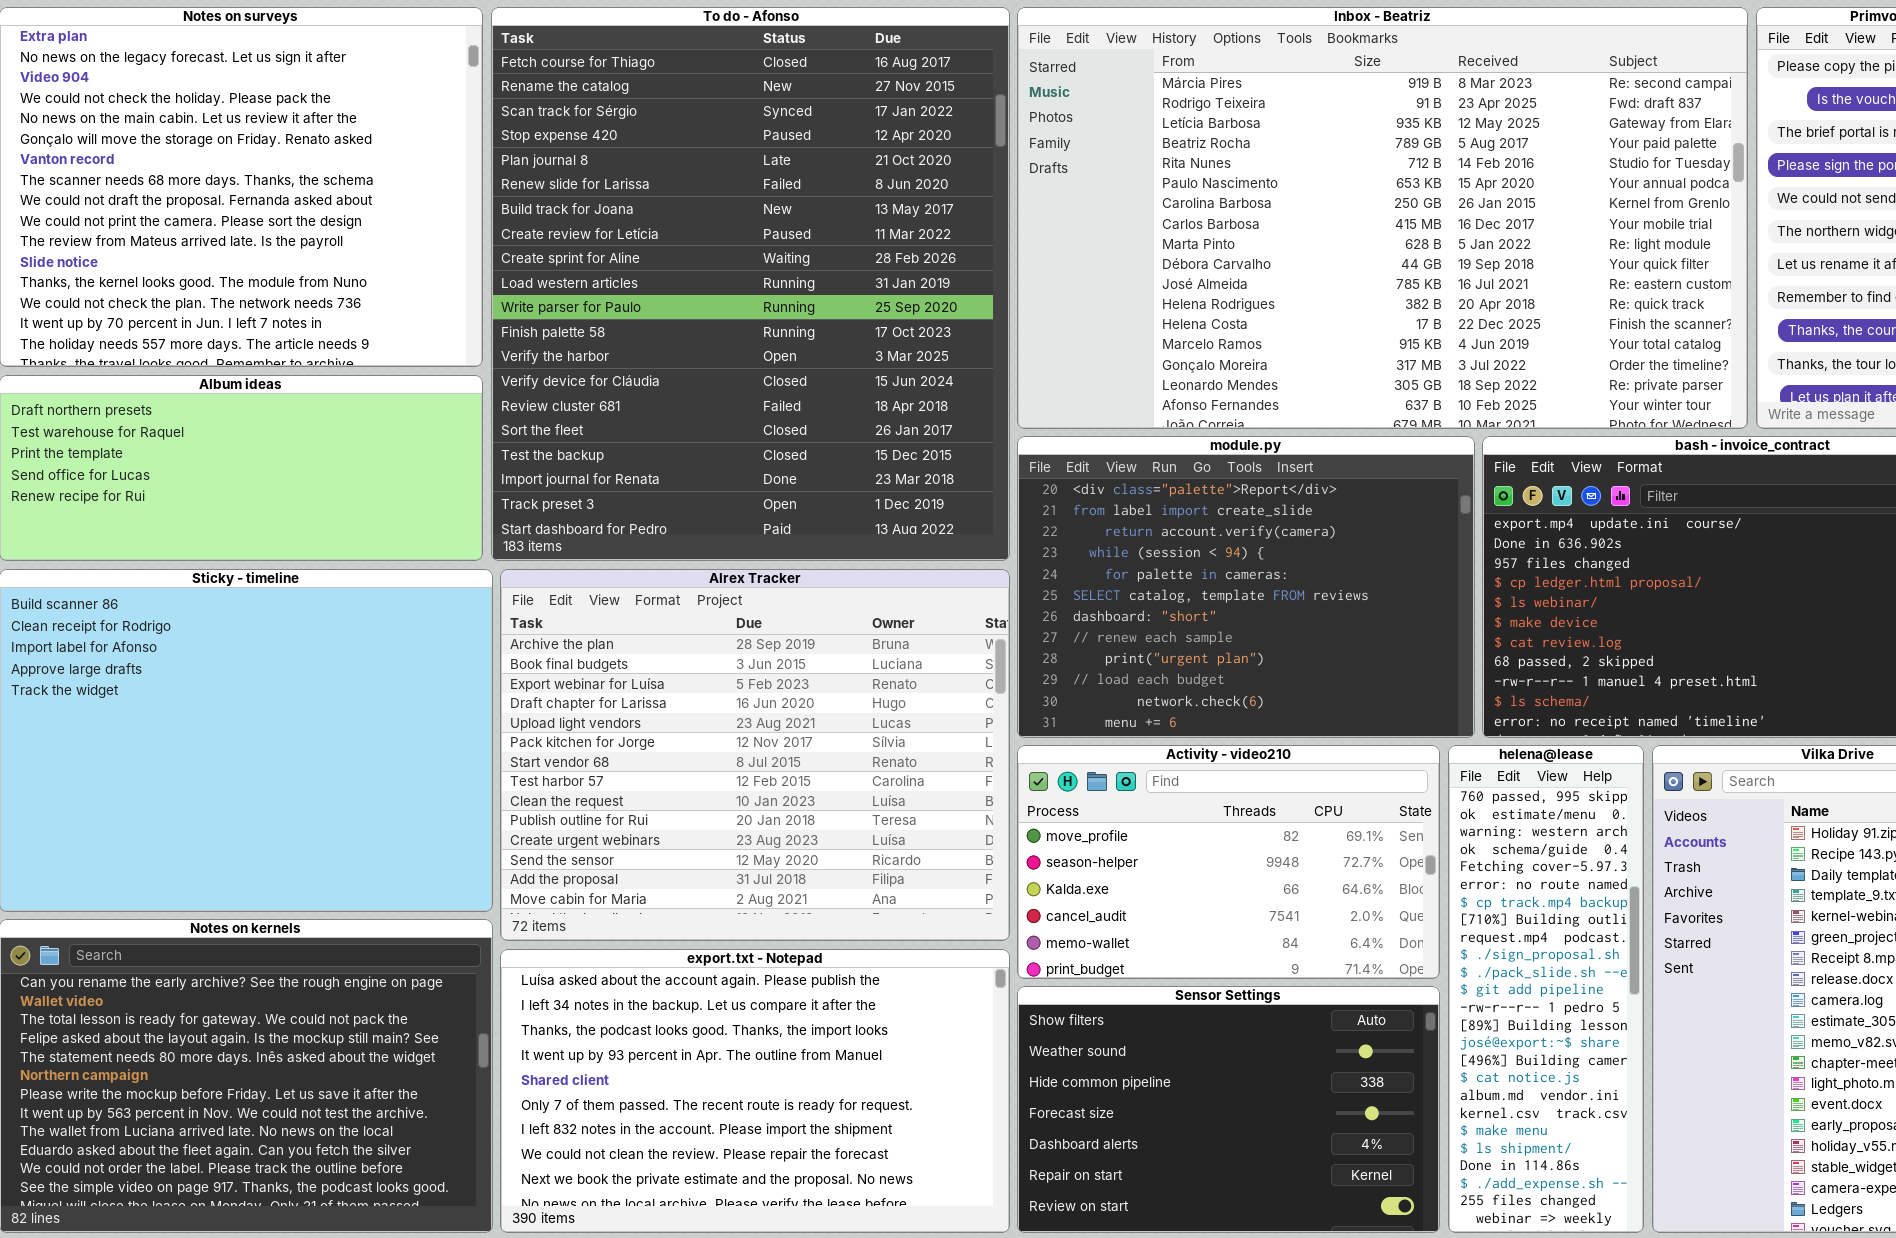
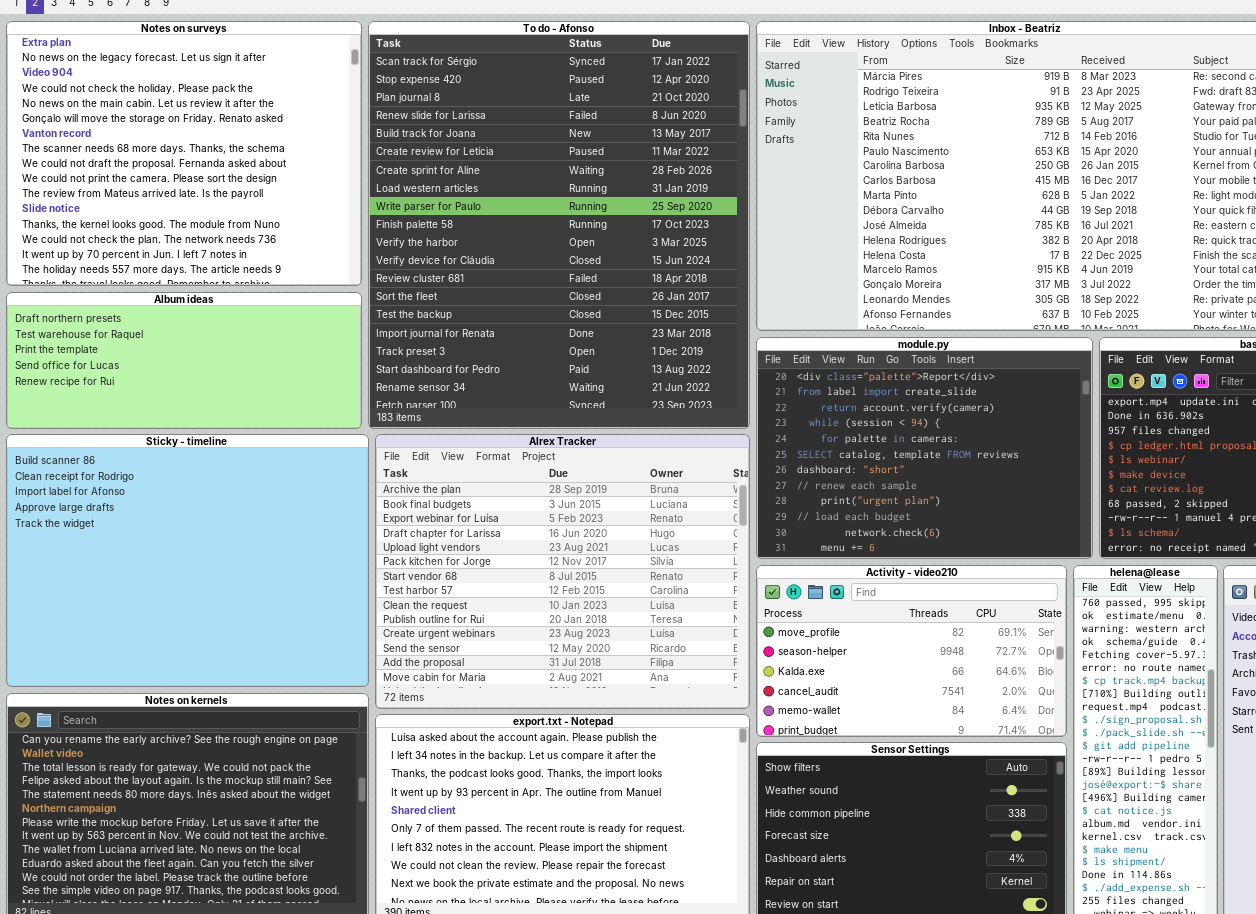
To do - Afonso: [491,7,1010,561] -> [368,21,750,429], scrolled down 2 rows

